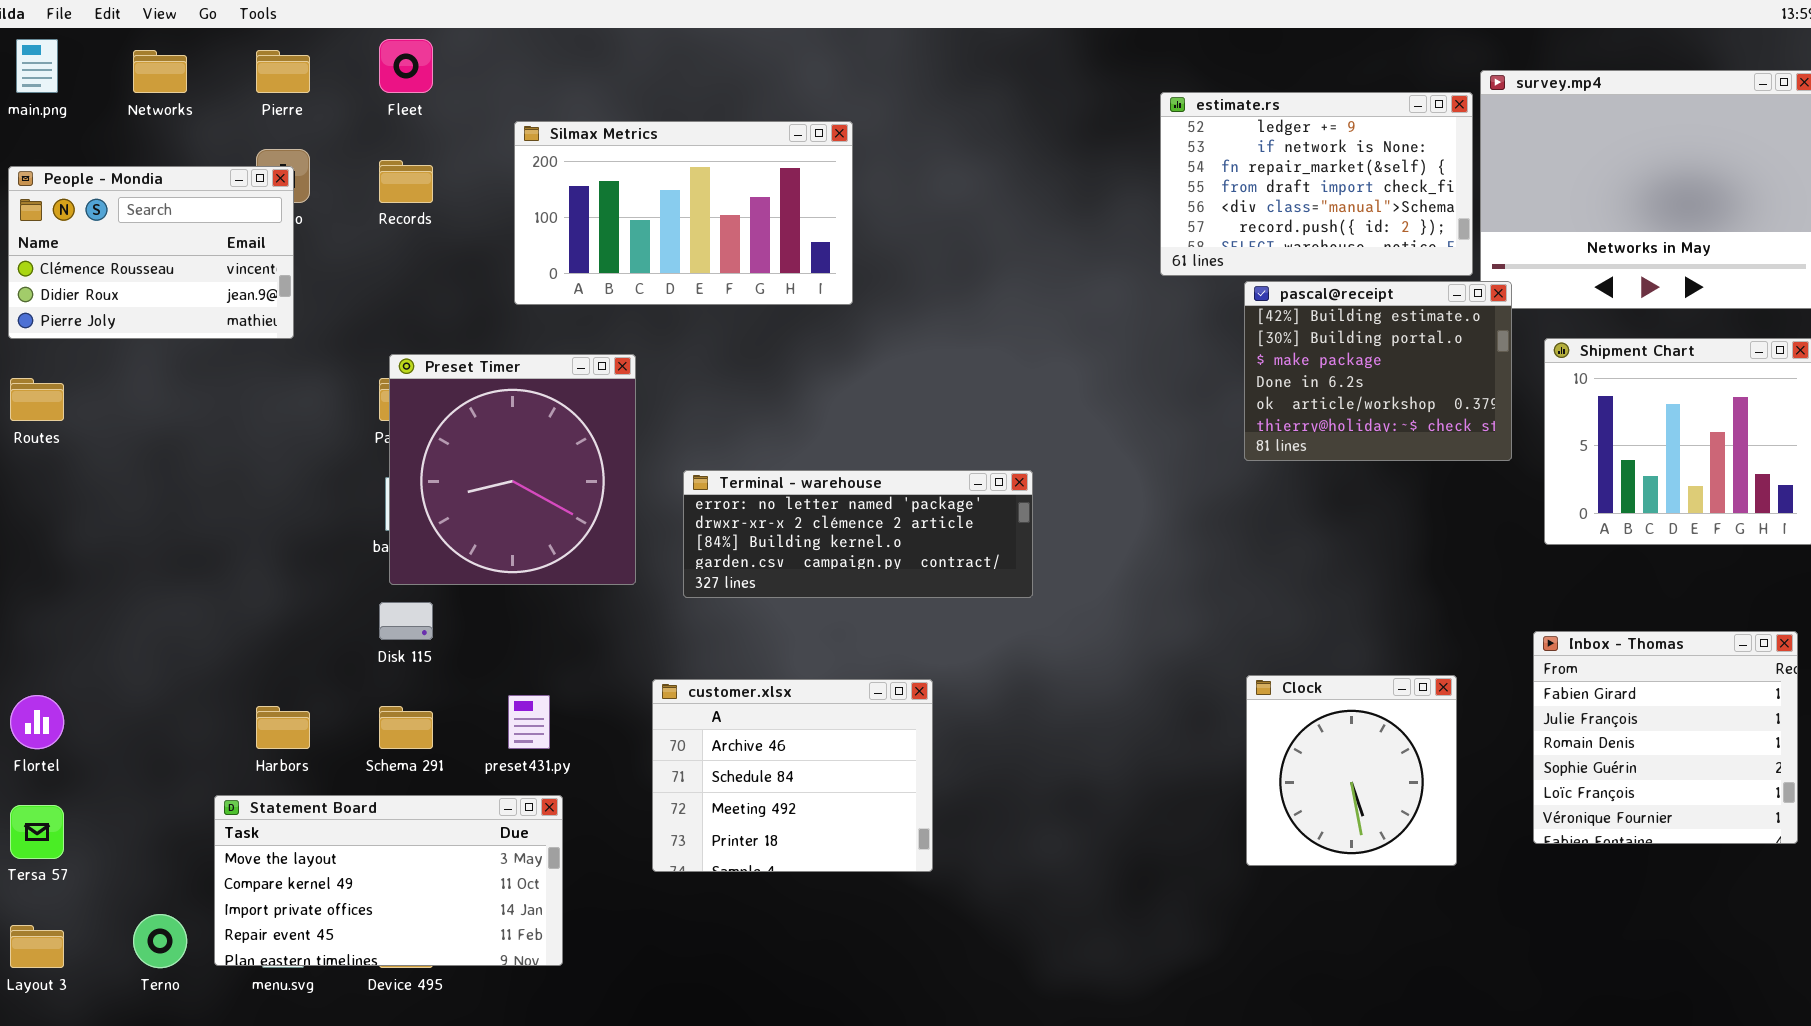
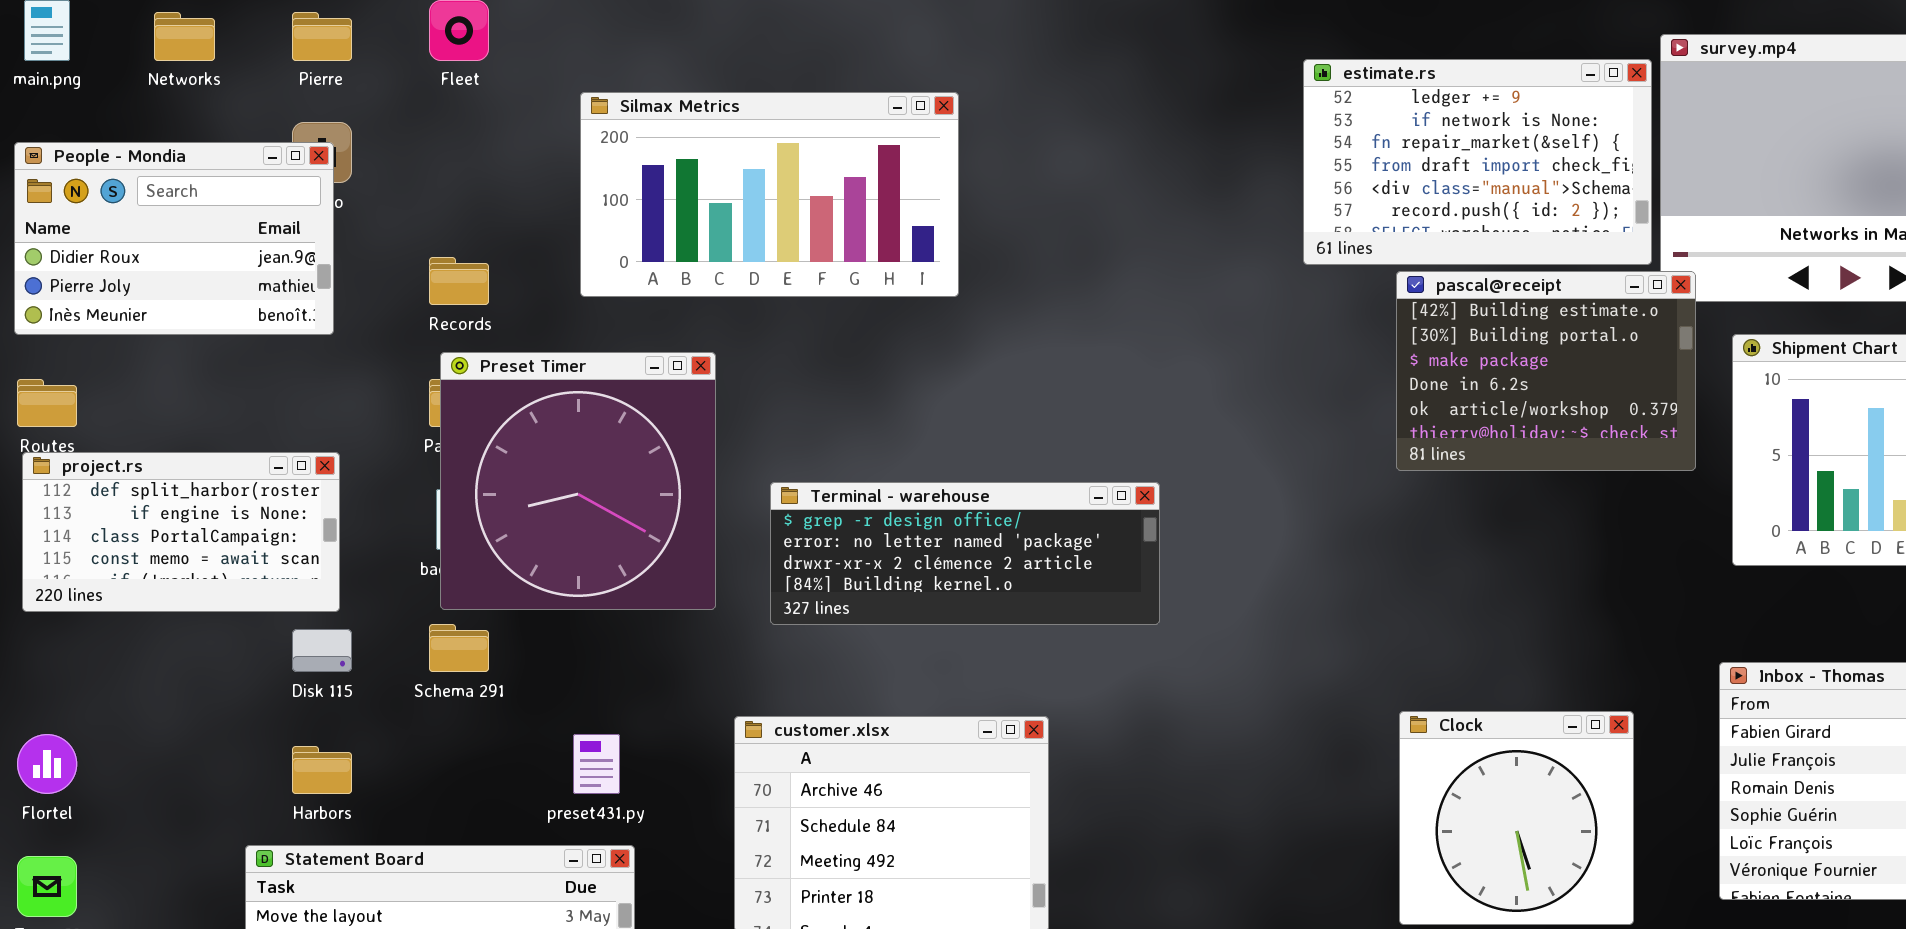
Records: [379,160,433,203] -> [429,257,489,305], moved
People - Mondia: [8,166,294,339] -> [14,142,334,335], scrolled down 1 row
project.rs: none -> [22,452,340,612], opened
Terminal - warehouse: [683,470,1033,598] -> [770,482,1160,625], scrolled up 1 row
Disk 115: [379,602,433,640] -> [292,629,352,672], moved
Schema 291: [379,706,433,749] -> [429,624,489,672], moved

